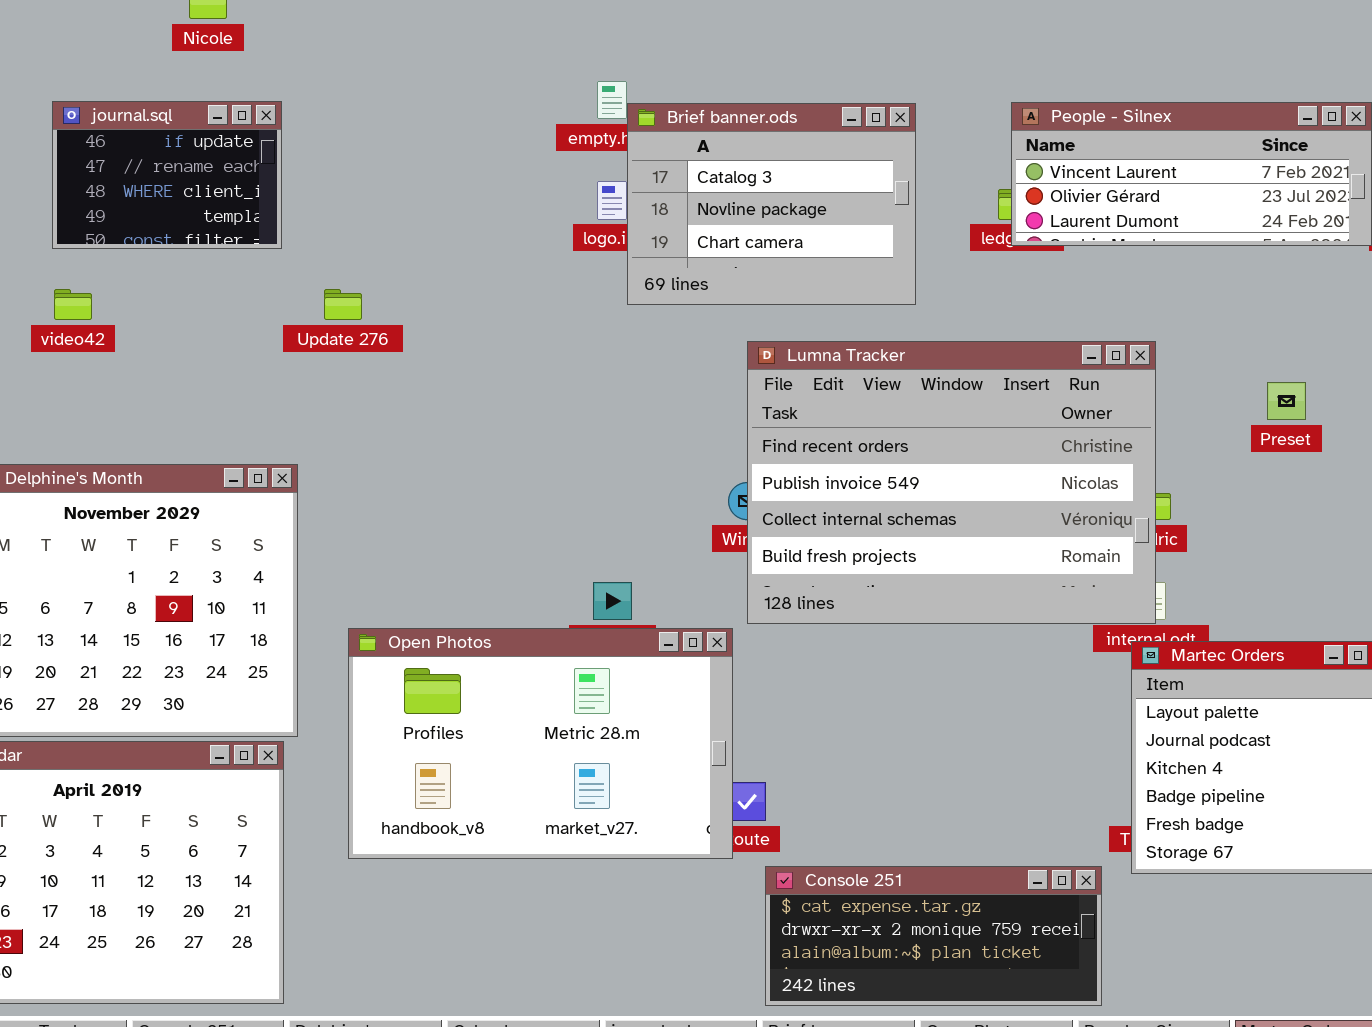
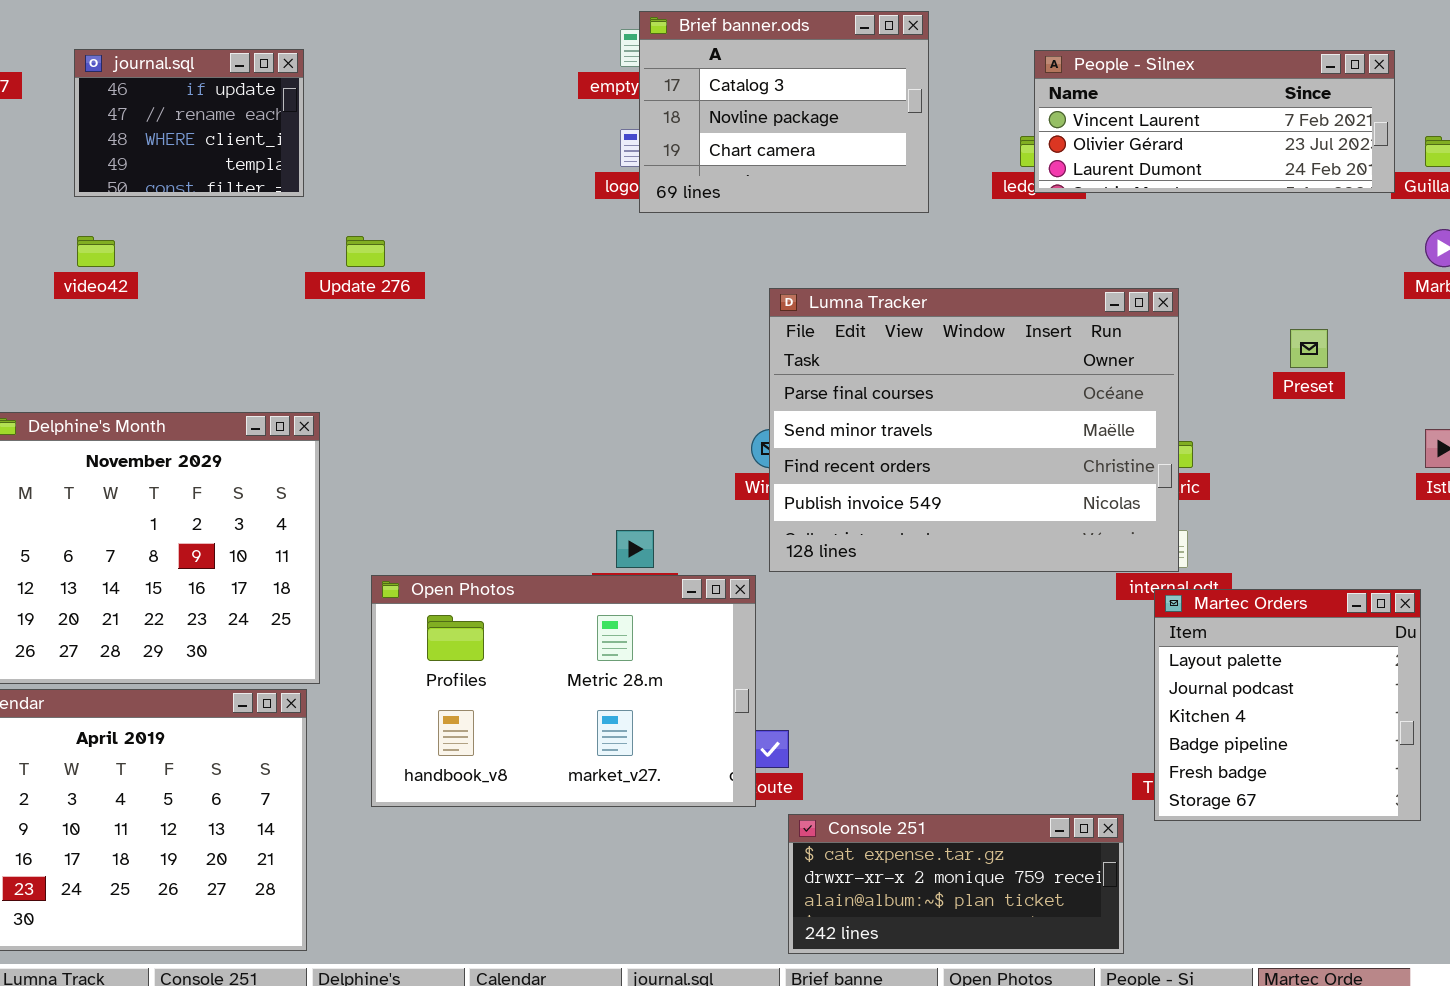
Brief banner.ods: [627,103,916,305] -> [639,11,929,213], moved
Lumna Tracker: [747,341,1156,624] -> [769,288,1179,572], scrolled up 2 rows

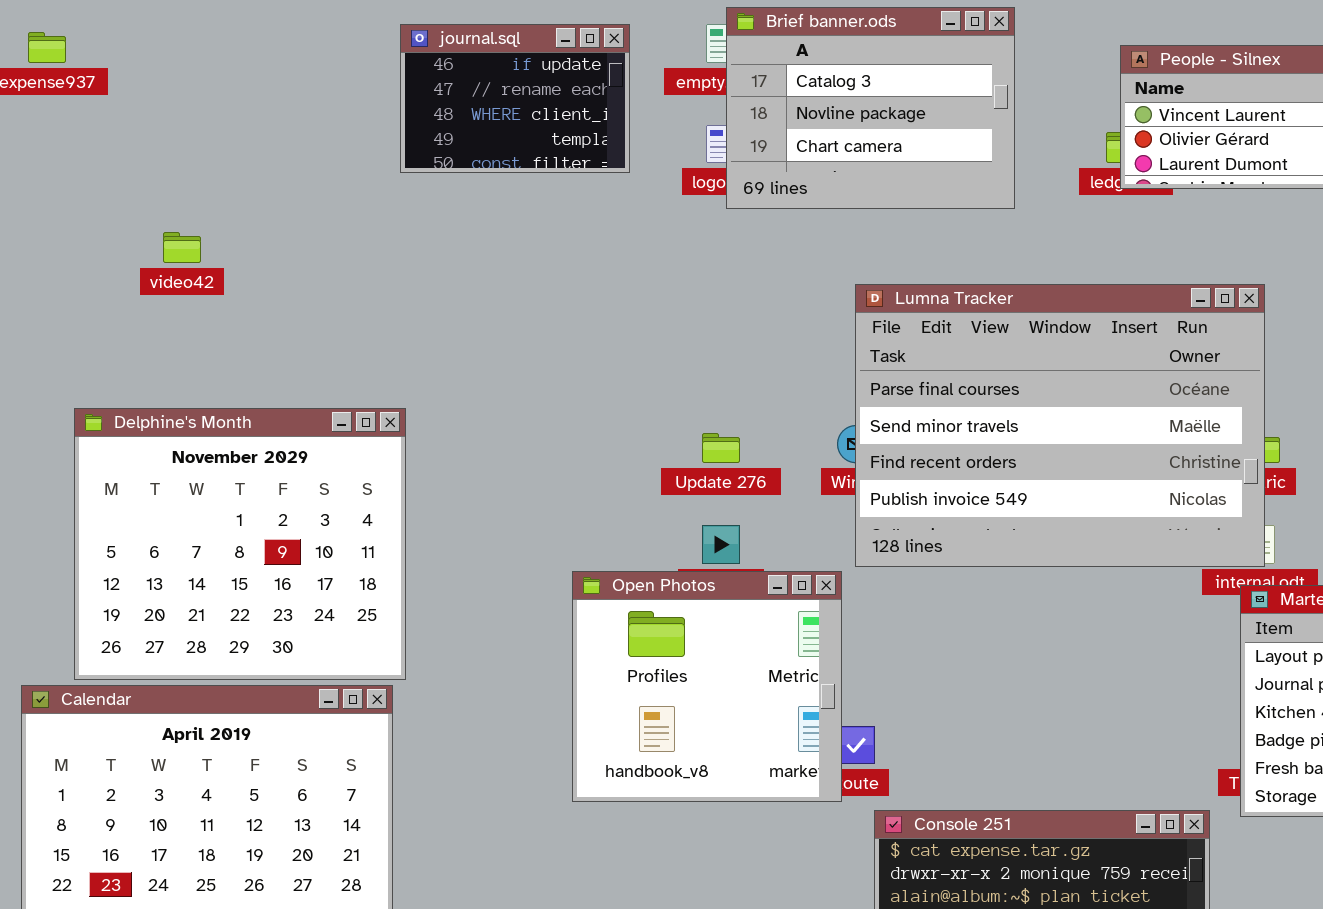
journal.sql: [74,49,304,197] -> [400,24,630,173], moved
Update 276: [346,236,385,267] -> [702,433,740,463], moved
Open Photos: [371,575,756,807] -> [572,571,842,802], resized

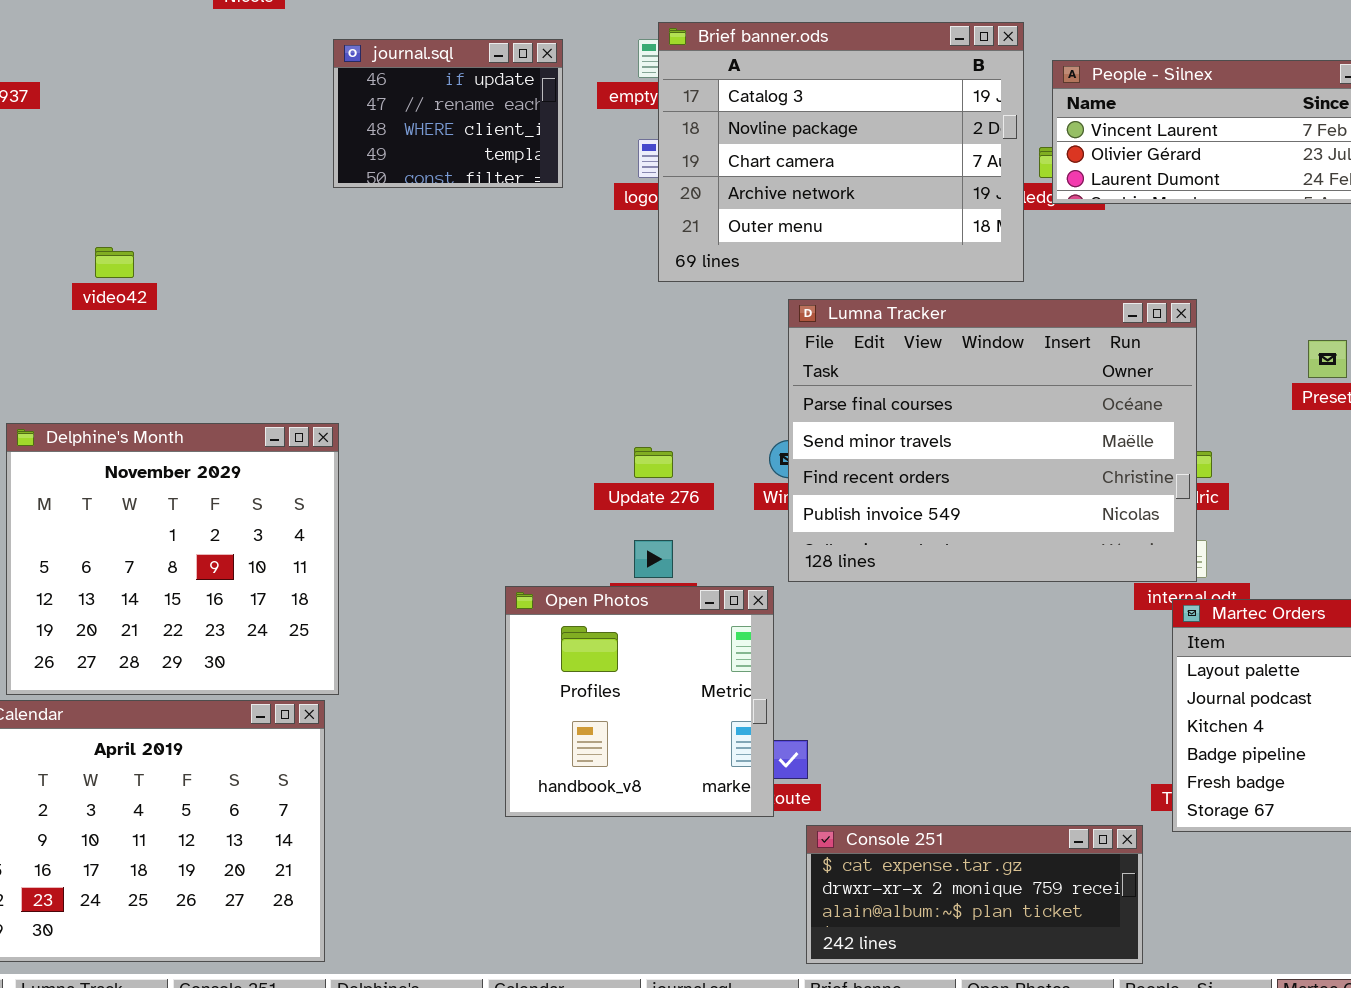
Brief banner.ods: [726,7,1015,209] -> [658,22,1024,282], resized

